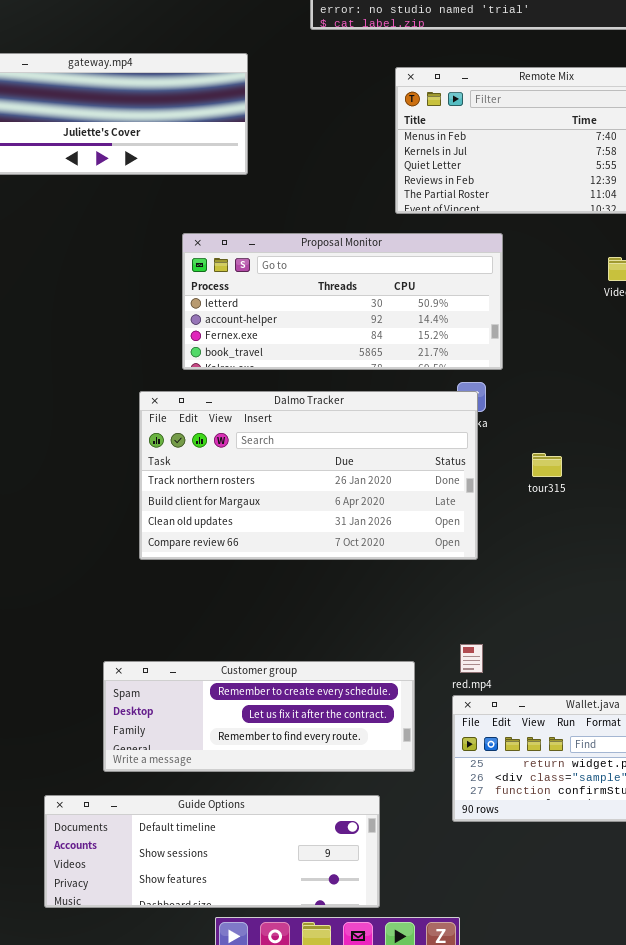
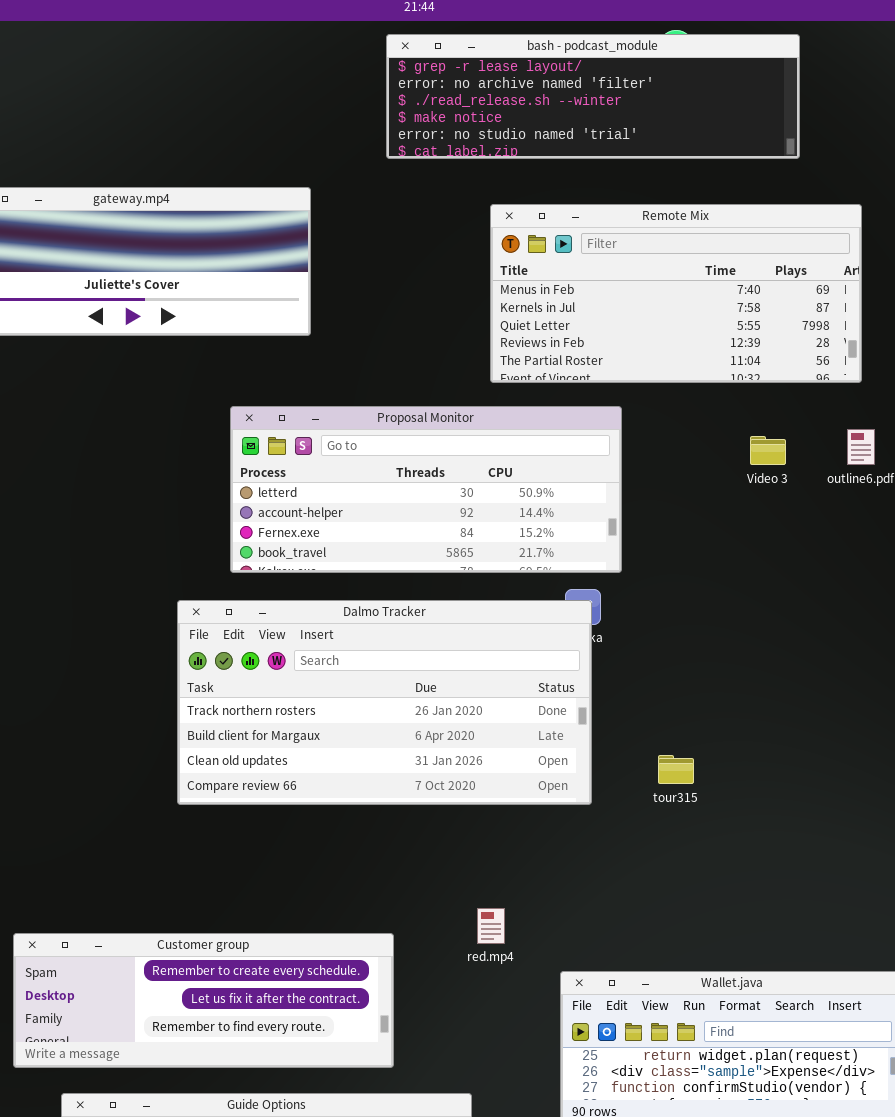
tour315: [532,453,562,477] -> [658,755,694,784], moved
red.mp4: [460,644,483,673] -> [477,908,505,944], moved
Customer group: [103,661,415,772] -> [13,933,394,1068], moved

